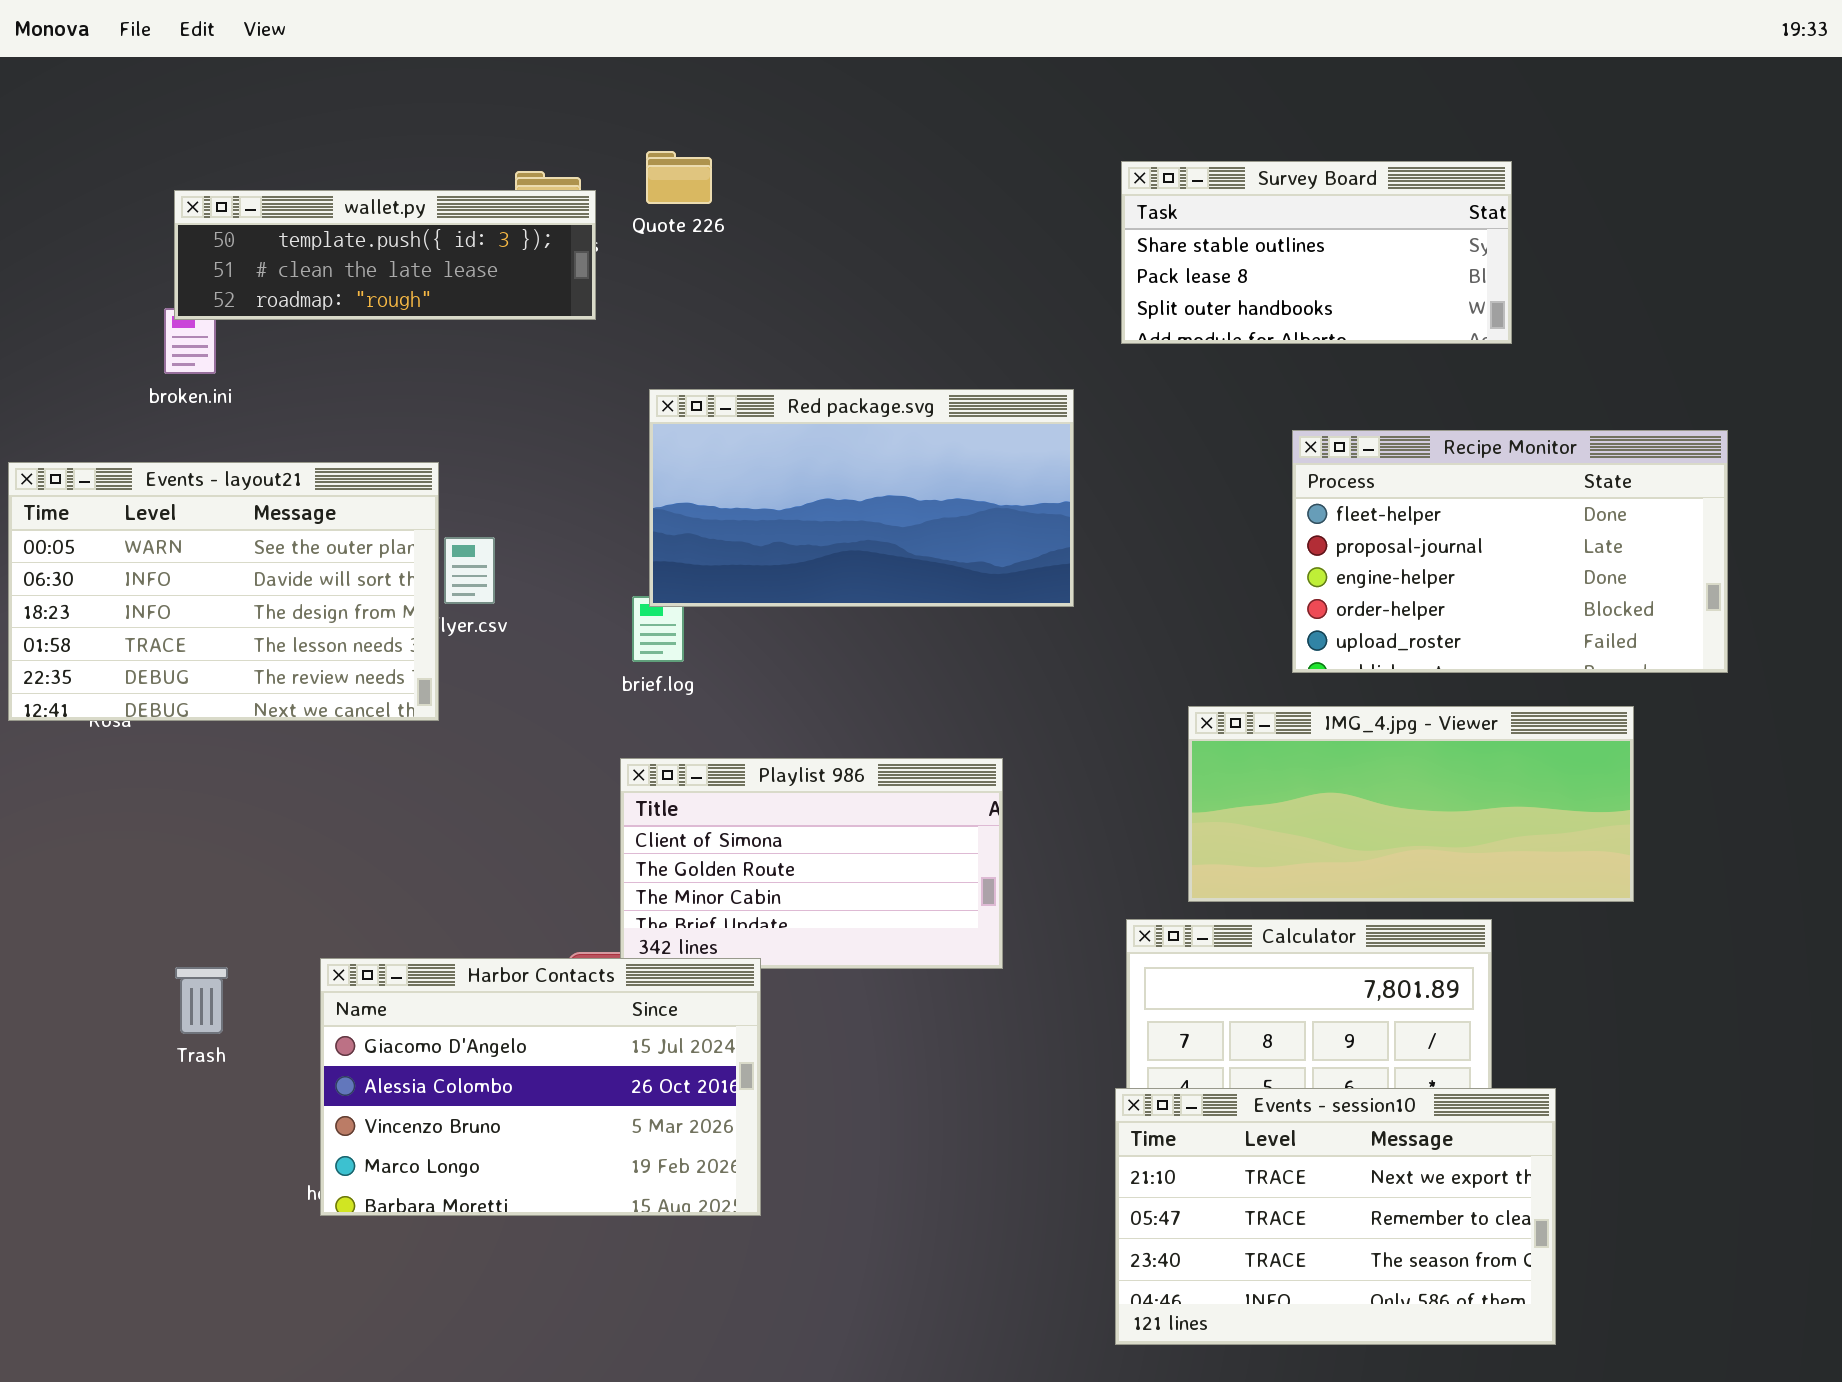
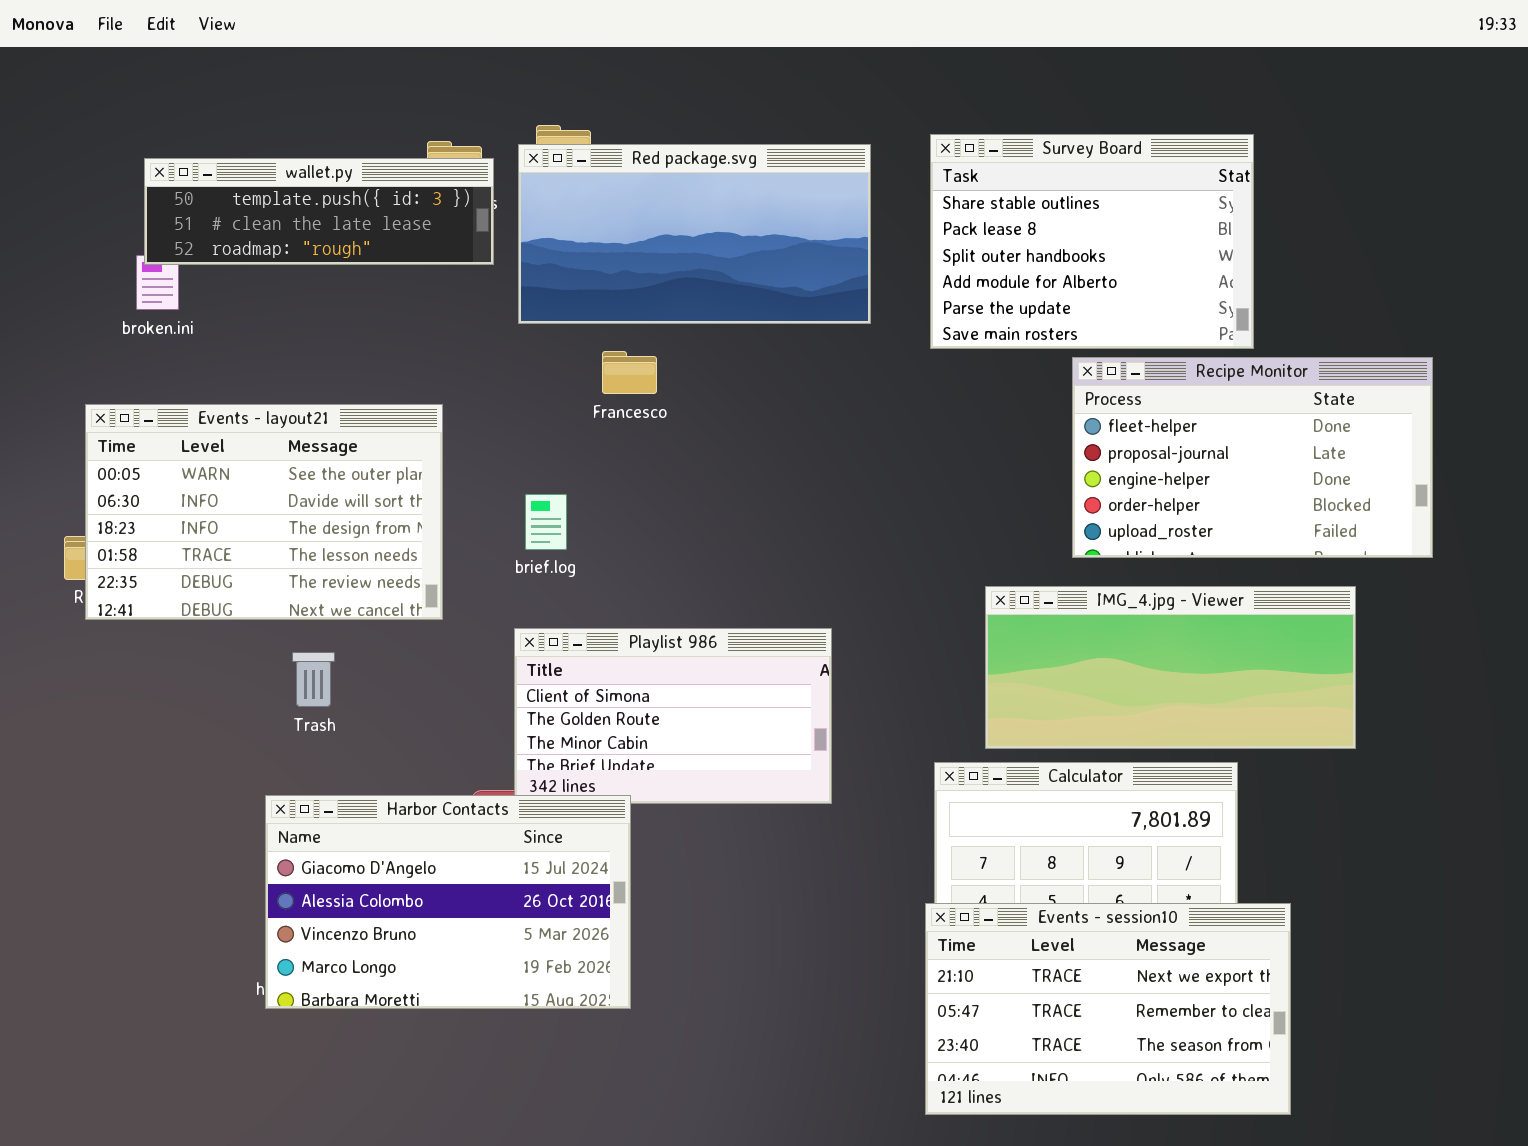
Survey Board: [1121,161,1512,344] -> [930,134,1254,349], resized
Red package.svg: [649,389,1074,607] -> [518,144,871,324], moved
Events - layout21: [8,462,439,721] -> [85,404,443,620], moved
Trash: [175,967,228,1034] -> [292,652,335,707], moved

